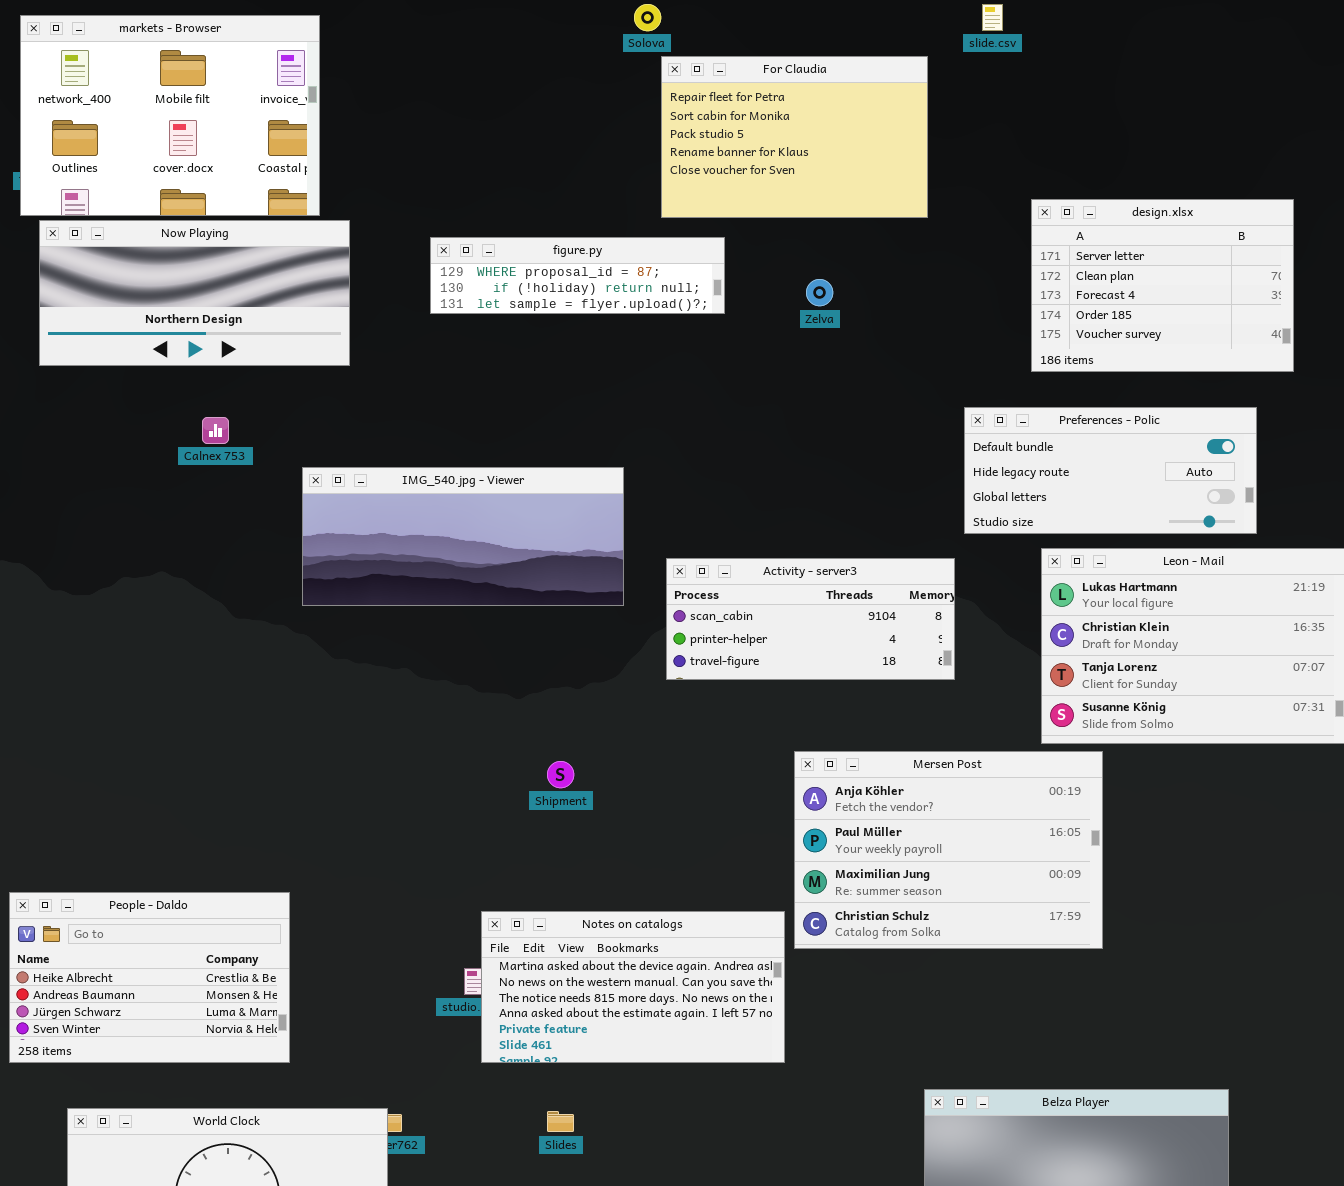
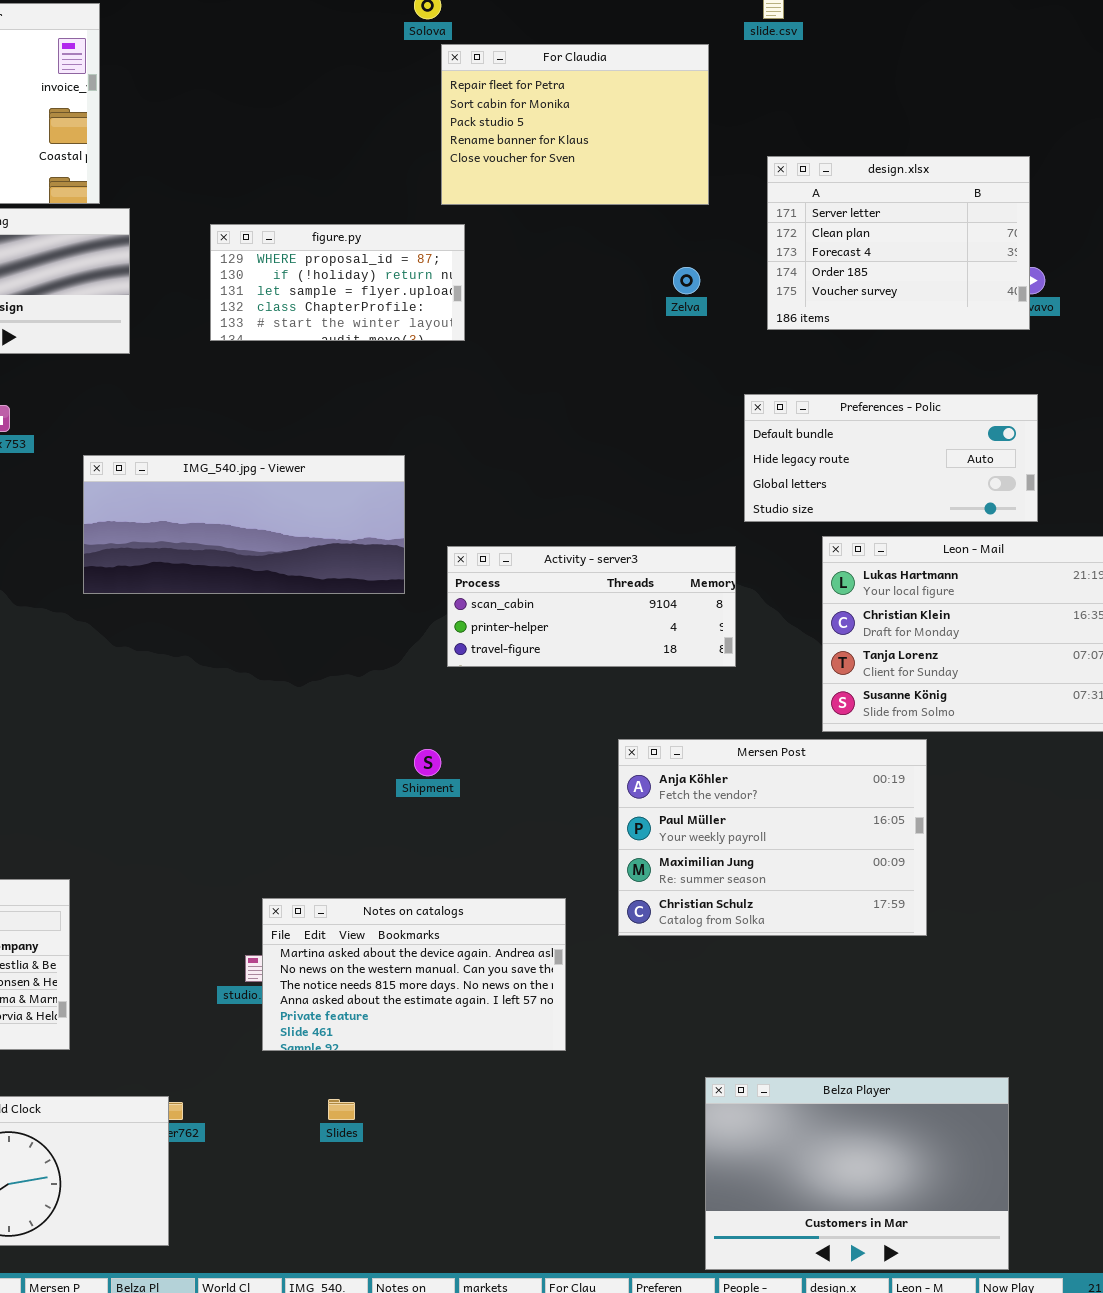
design.xlsx: [1031,199,1294,372] -> [767,156,1030,330], moved
figure.py: [430,237,725,314] -> [210,224,465,341], resized
Zelva: [806,279,833,306] -> [673,267,700,294], moved
Mersen Post: [794,751,1103,949] -> [618,739,927,936], moved
Shipment: [547,761,574,788] -> [414,749,441,776], moved

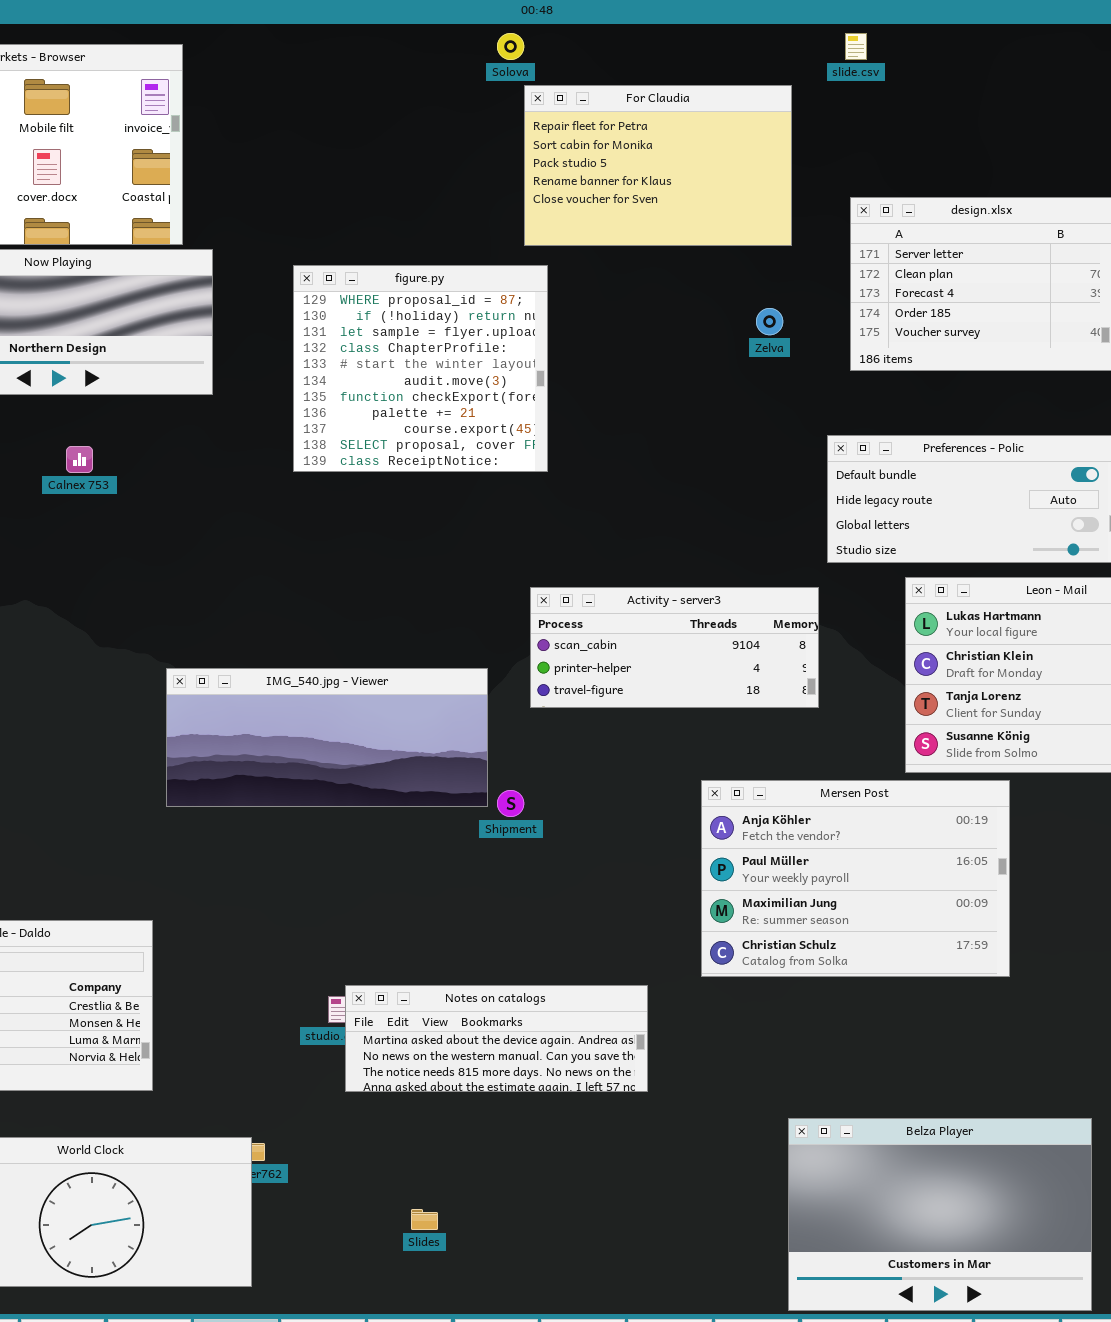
figure.py: [210,224,465,341] -> [293,265,548,472], resized
IMG_540.jpg - Viewer: [83,455,405,594] -> [166,668,488,807], moved
Notes on catalogs: [262,898,566,1051] -> [345,985,648,1092], resized
Slides: [328,1099,355,1120] -> [411,1209,438,1230], moved

